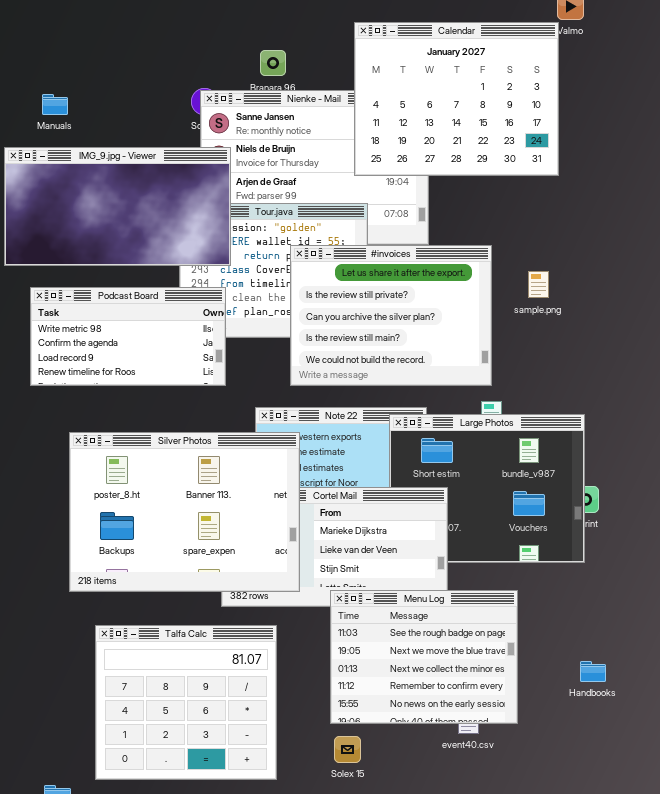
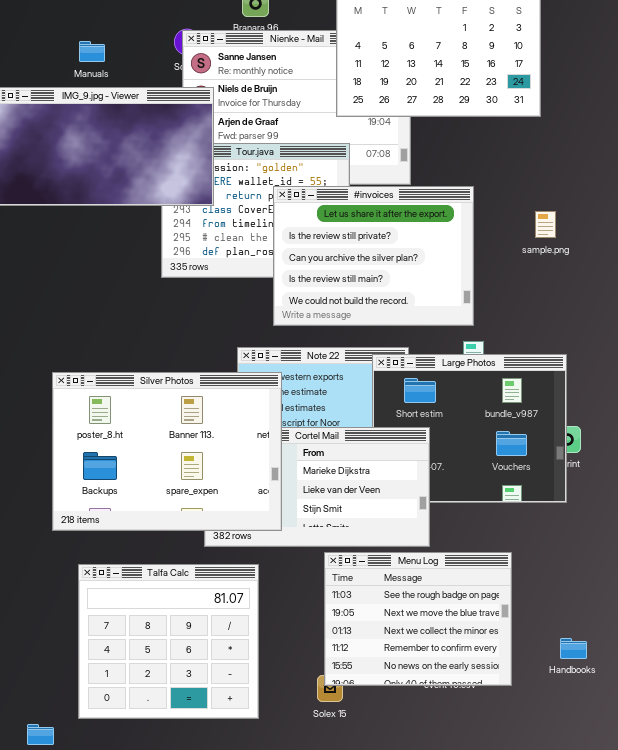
Manuals: [42,94,68,115] -> [79,41,105,62], moved
sample.png: [528,271,549,298] -> [535,211,556,238], moved
Podcast Board: [30,287,226,386] -> none, closed
Menu Log: [330,590,518,724] -> [324,552,512,686], moved
Handbooks: [580,661,606,682] -> [560,638,587,659], moved

